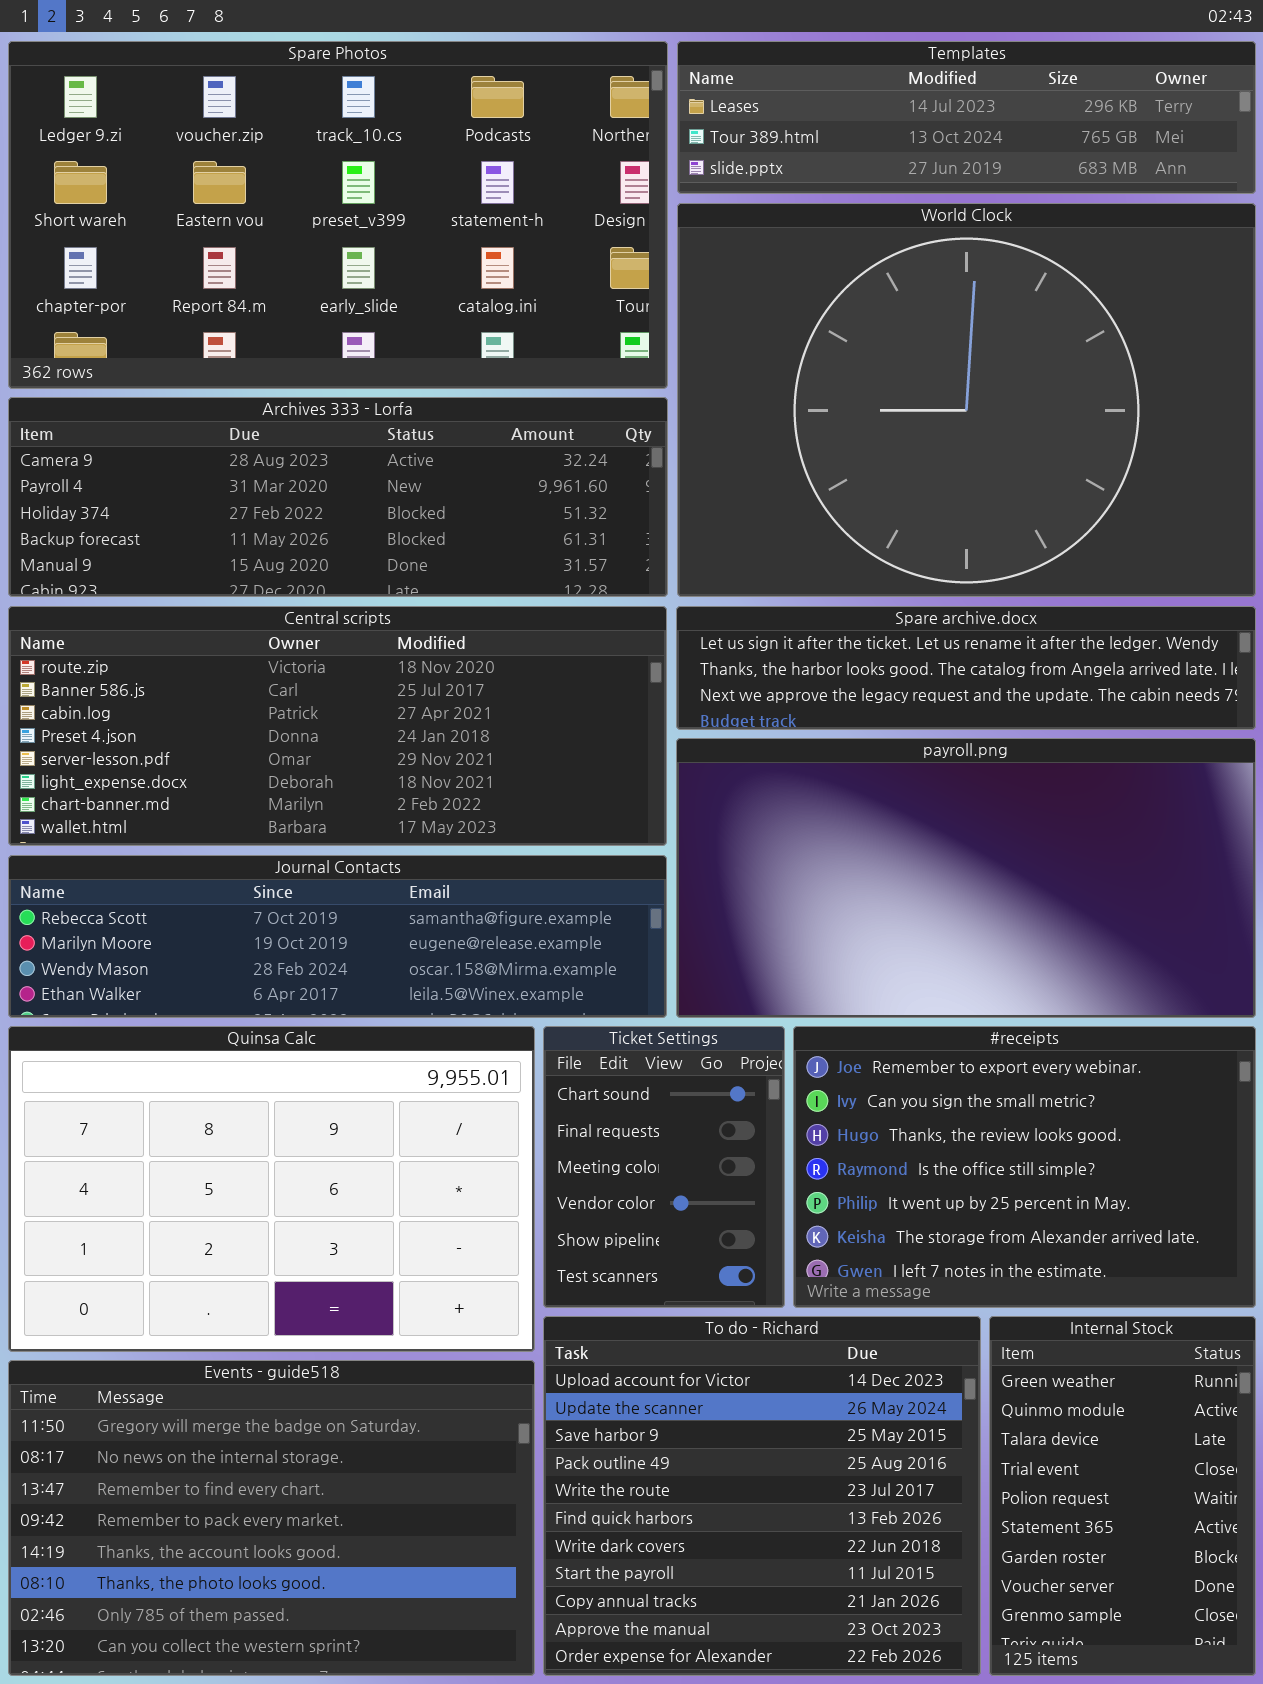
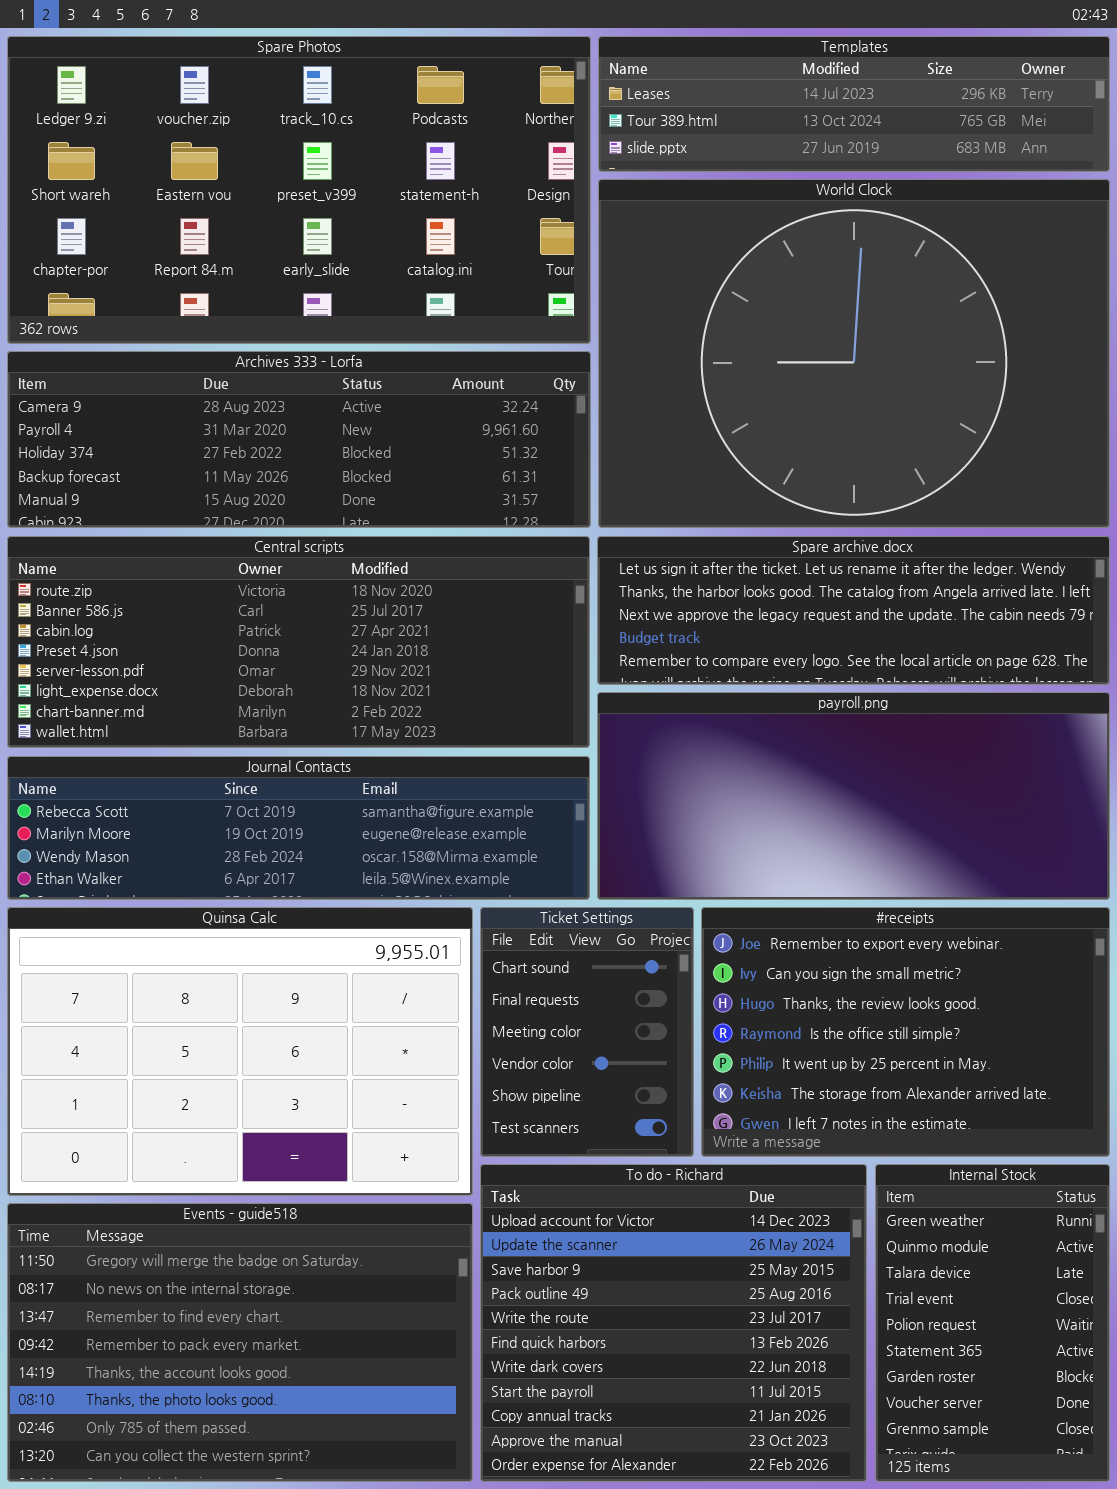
Spare archive.docx: [676,606,1256,730] -> [597,536,1110,685], resized
payroll.png: [676,738,1256,1018] -> [597,692,1110,900], resized

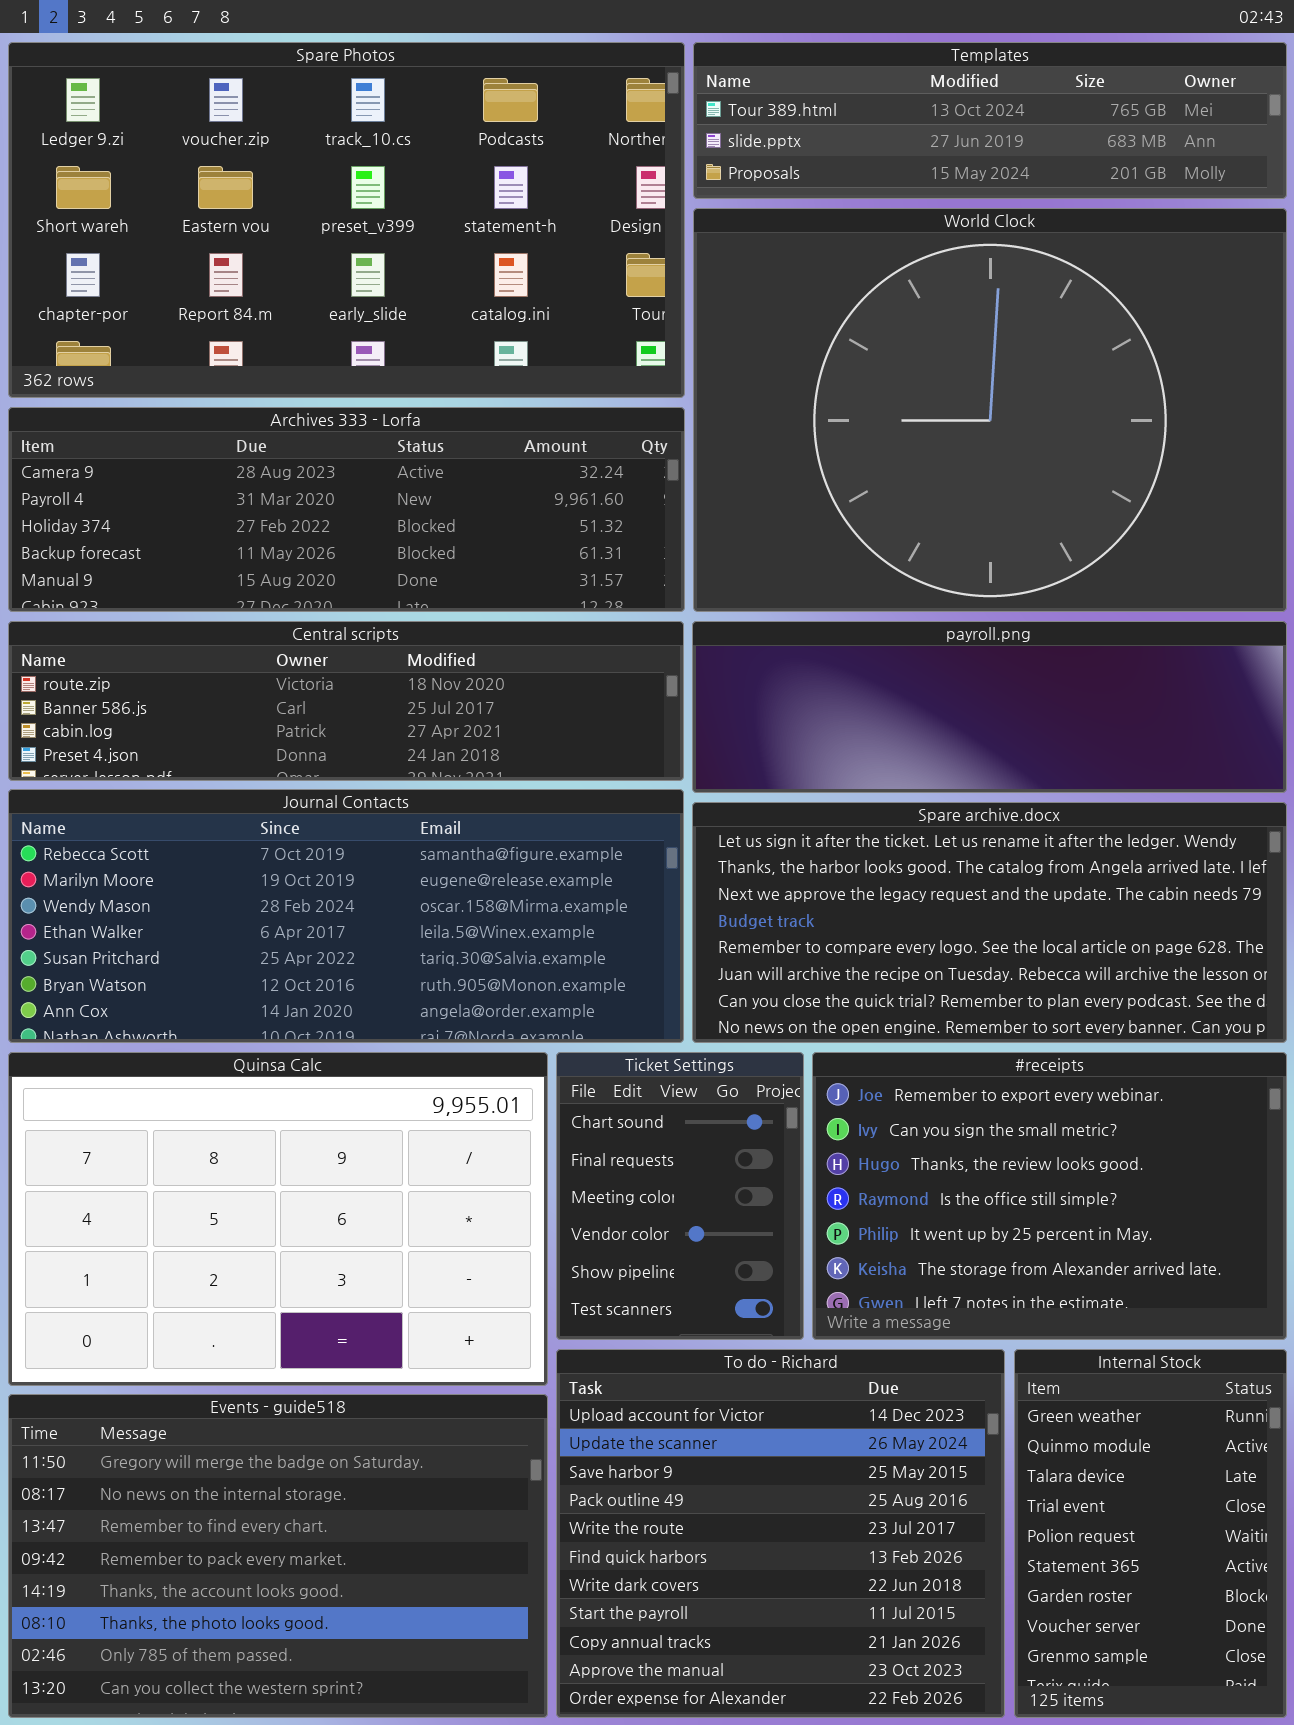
Templates: [598,36,1110,172] -> [693,42,1287,199], scrolled down 1 row
Central scripts: [7,536,590,748] -> [8,621,684,781], resized
Spare archive.docx: [597,536,1110,685] -> [692,802,1287,1043], moved, resized
payroll.png: [597,692,1110,900] -> [692,621,1287,793], moved, resized
Journal Contacts: [7,756,590,900] -> [8,789,684,1043], resized

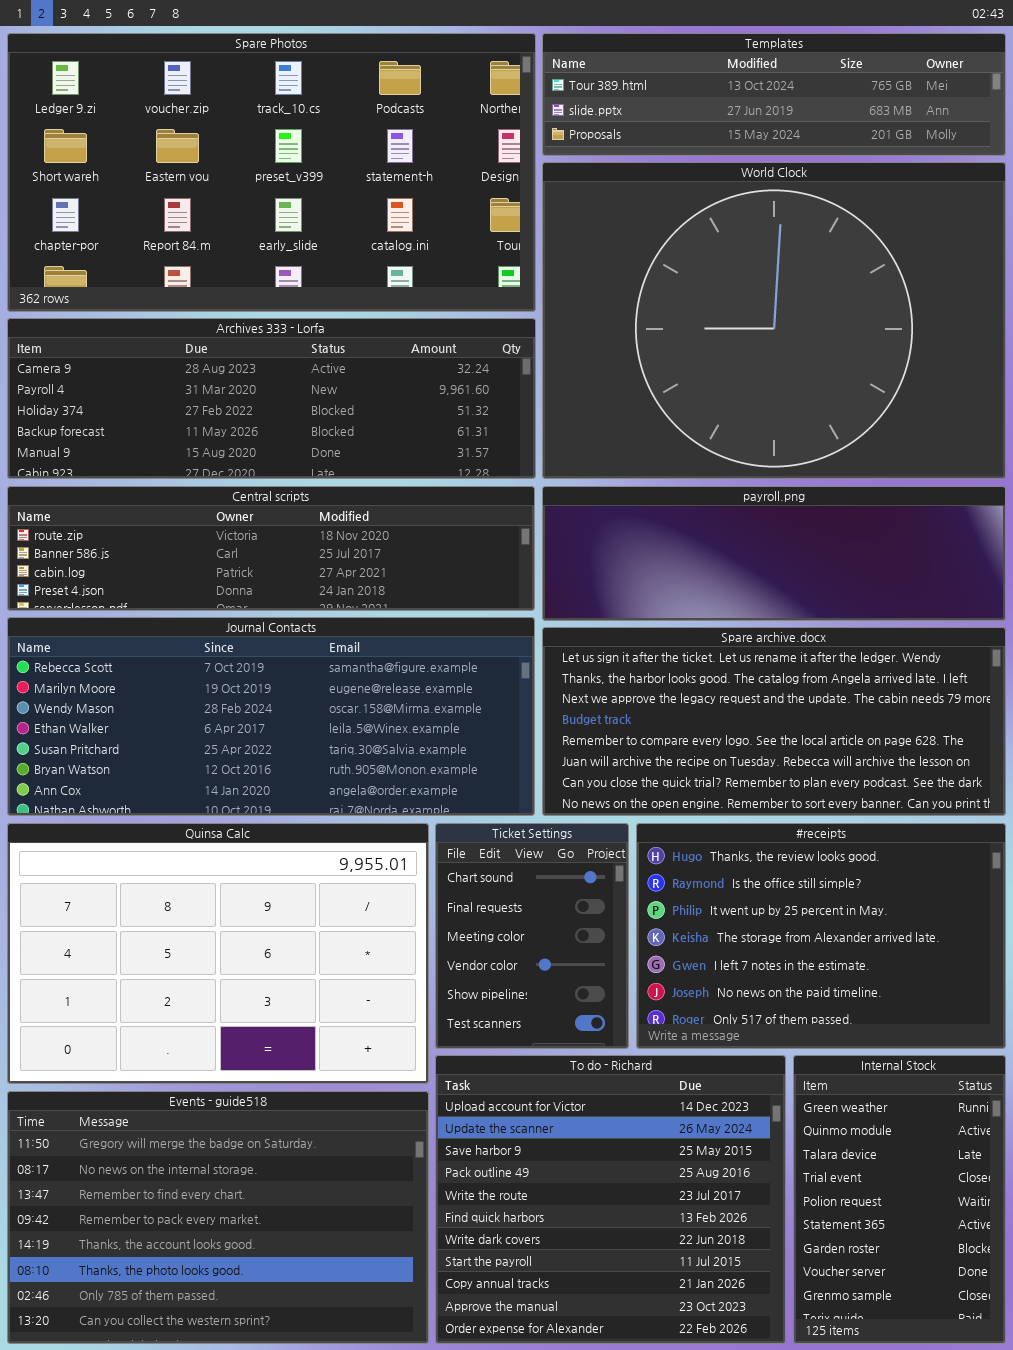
#receipts: [812,1052,1287,1340] -> [636,823,1006,1049], scrolled down 2 rows

